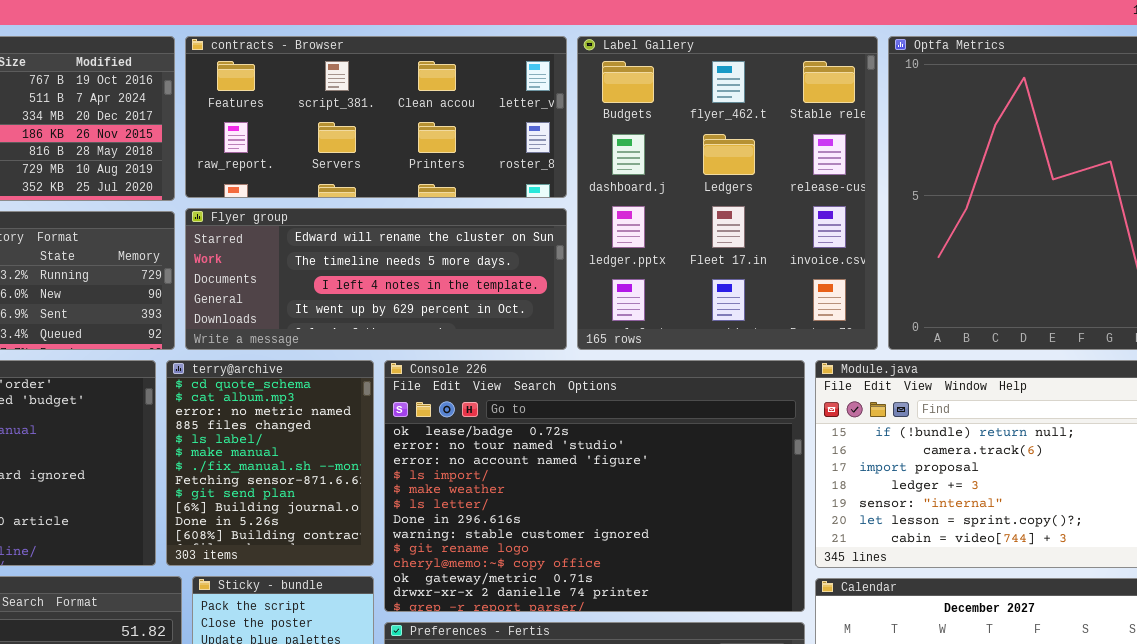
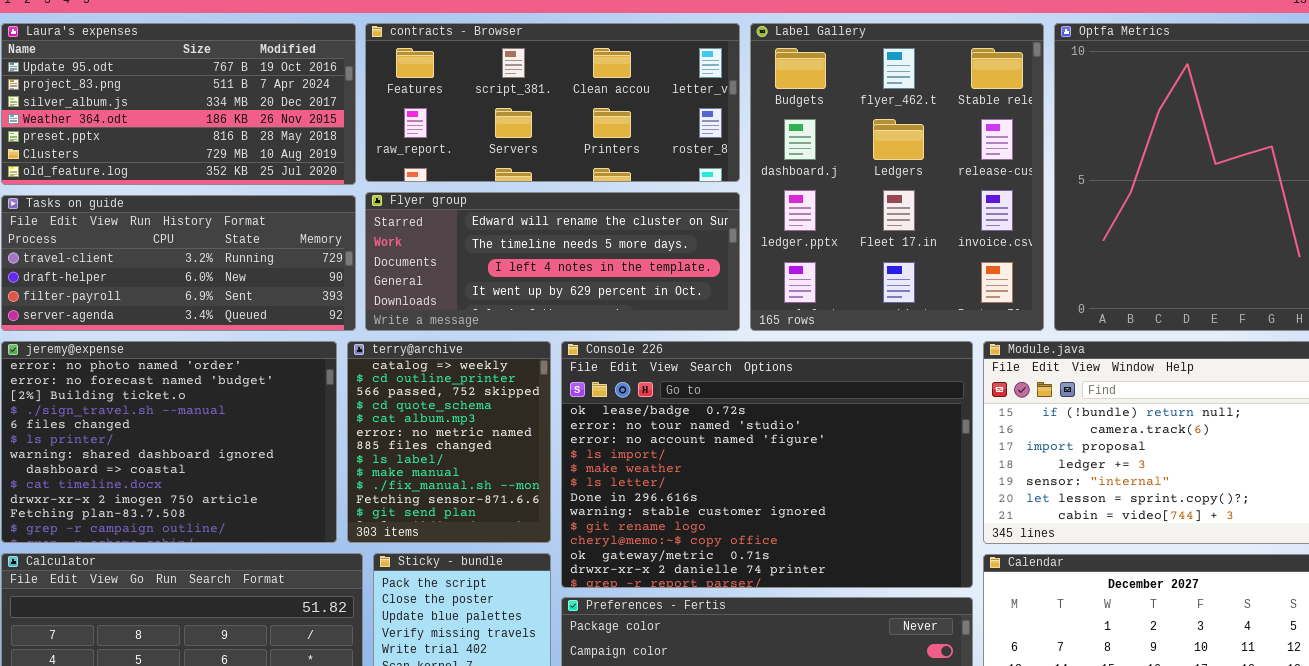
terry@archive: [166,360,374,566] -> [347,341,551,543], scrolled up 3 rows

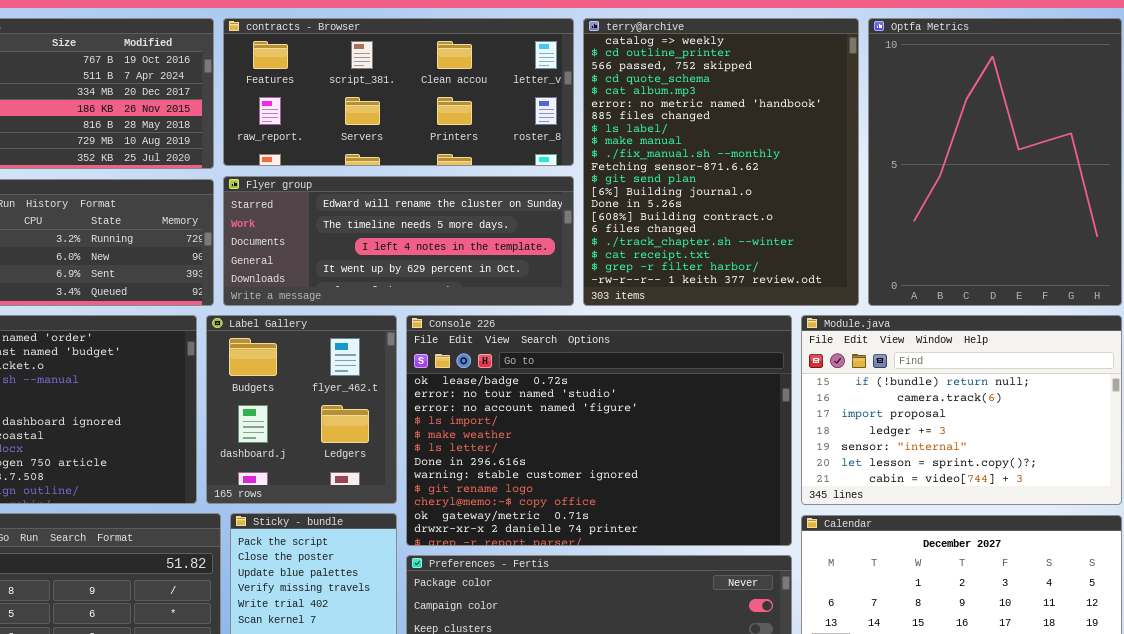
Label Gallery: [750,23,1044,331] -> [206,315,397,504], moved, resized
terry@archive: [347,341,551,543] -> [583,18,859,306], moved, resized

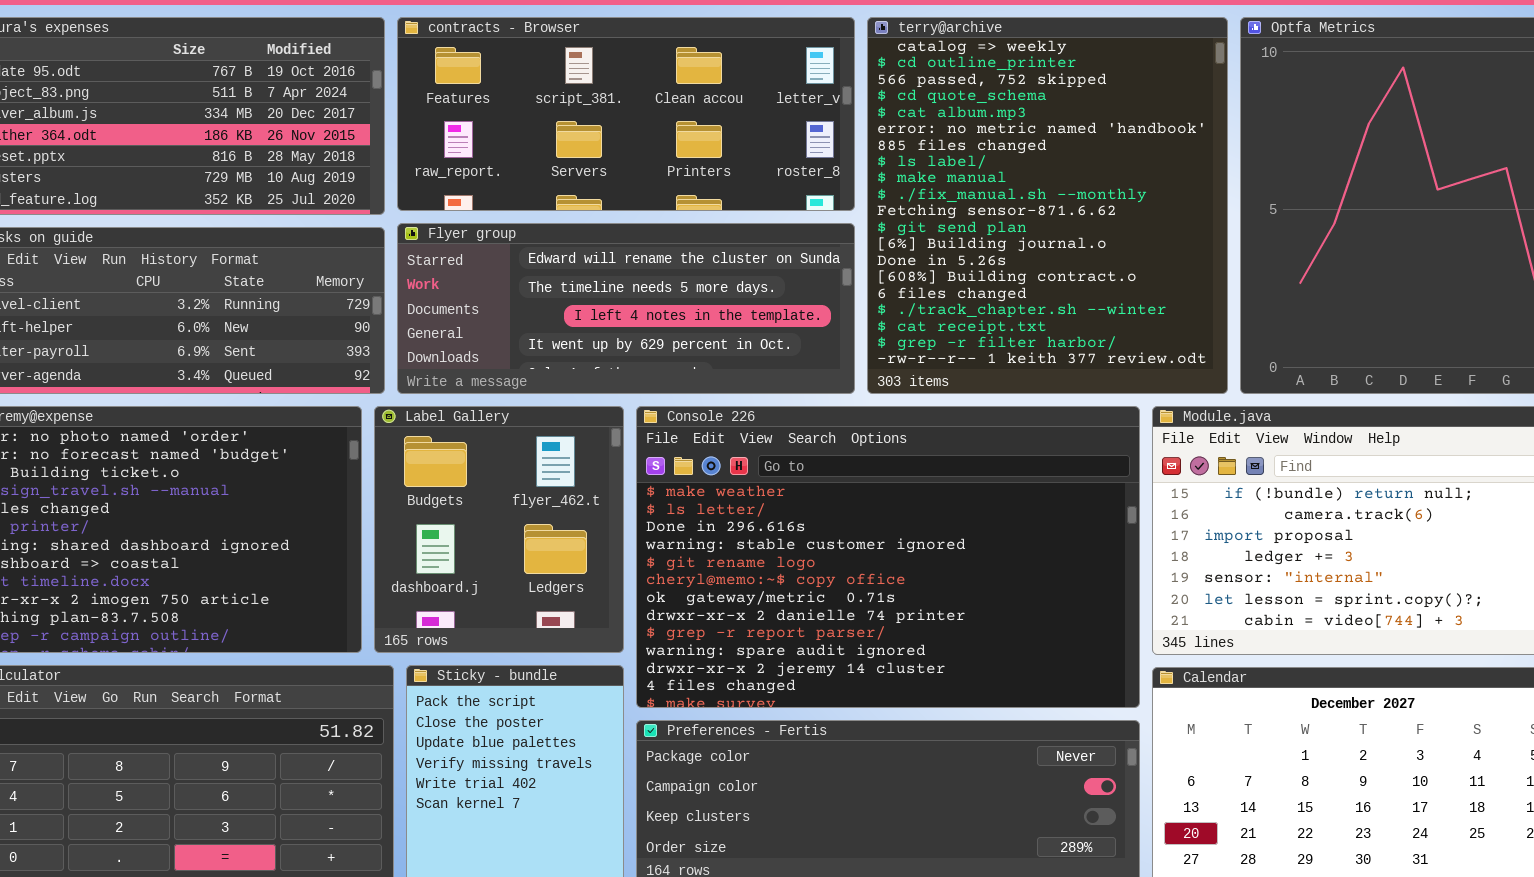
Console 226: [406,315,792,546] -> [636,406,1140,708], scrolled down 4 rows

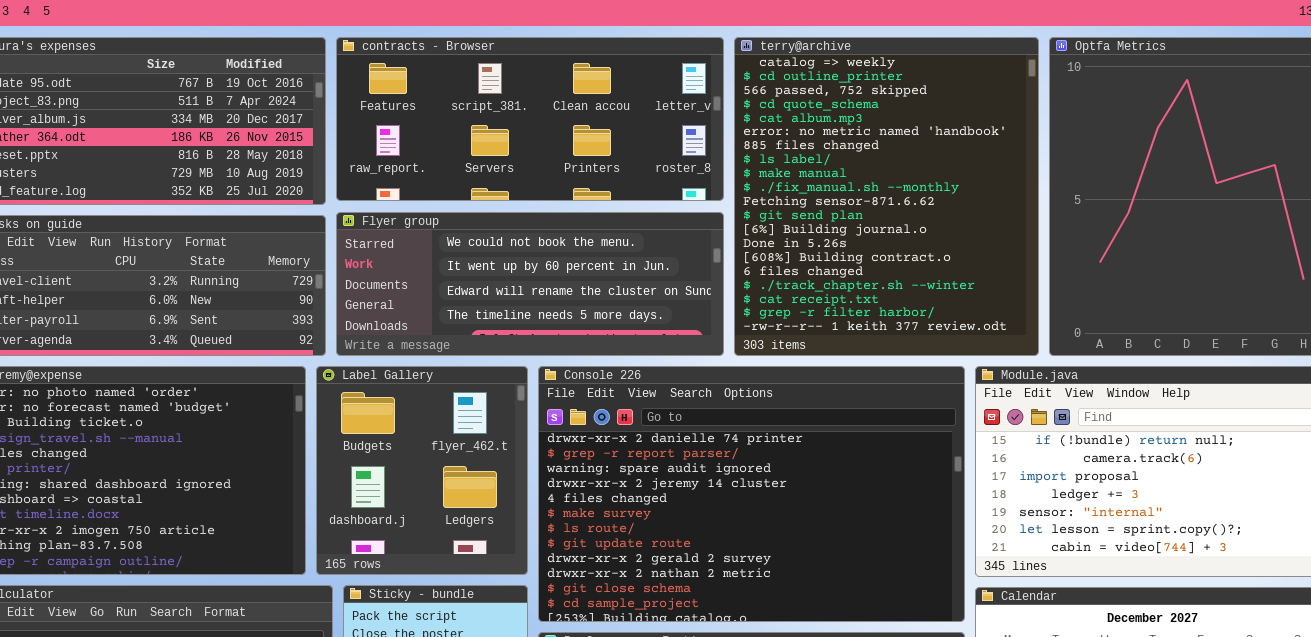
Flyer group: [397,223,855,394] -> [336,212,724,356], scrolled up 2 rows
Console 226: [636,406,1140,708] -> [538,366,965,622], scrolled down 7 rows

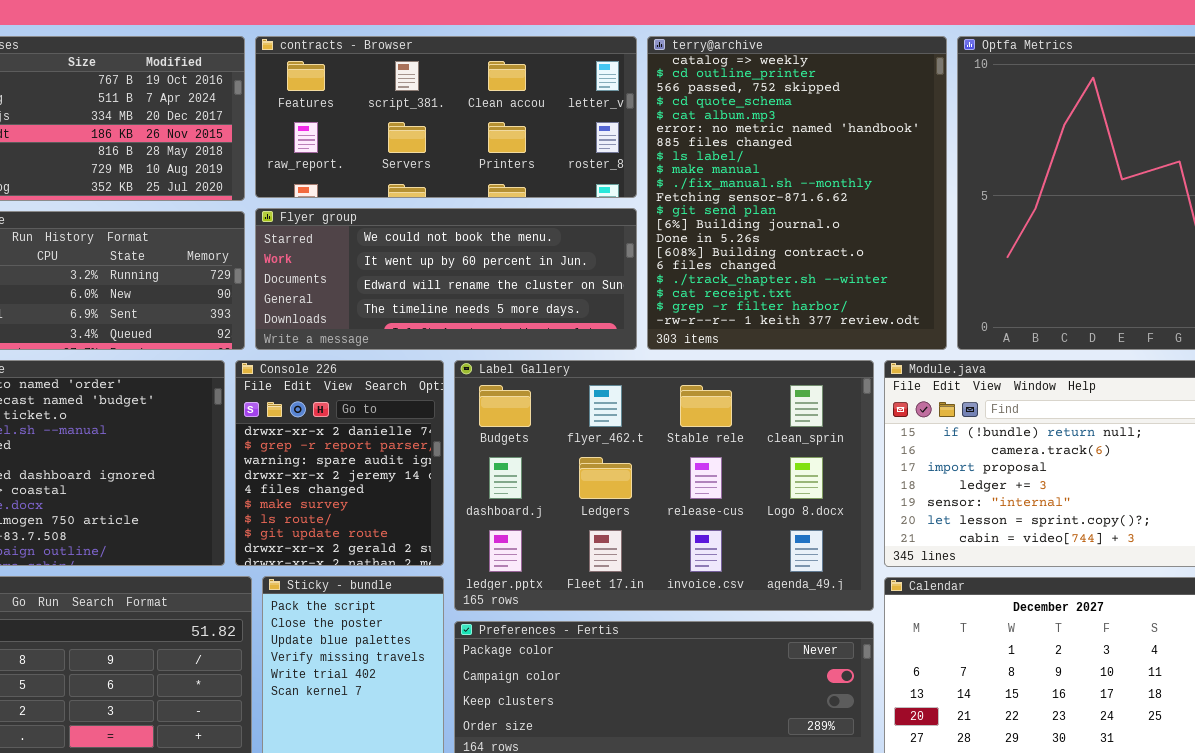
Label Gallery: [316,366,528,575] -> [454,360,874,611], moved, resized
Console 226: [538,366,965,622] -> [235,360,444,566], moved, resized

